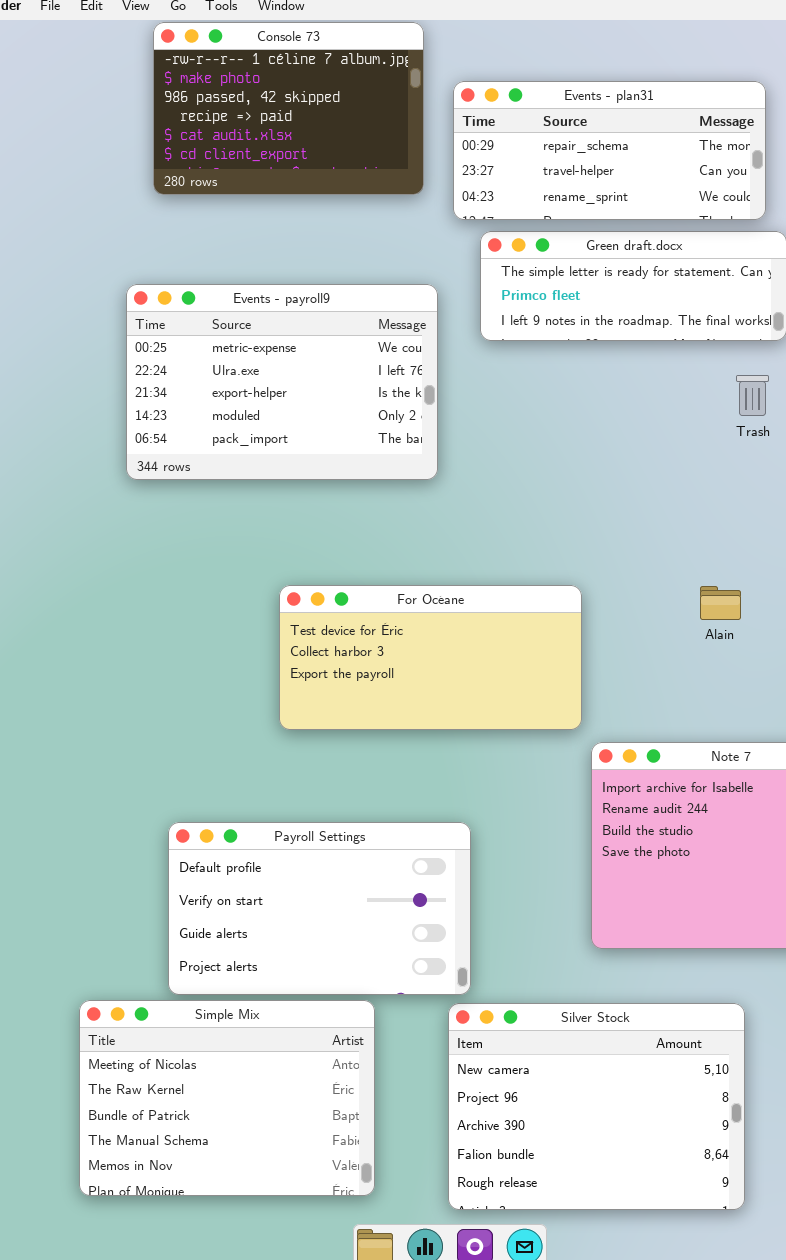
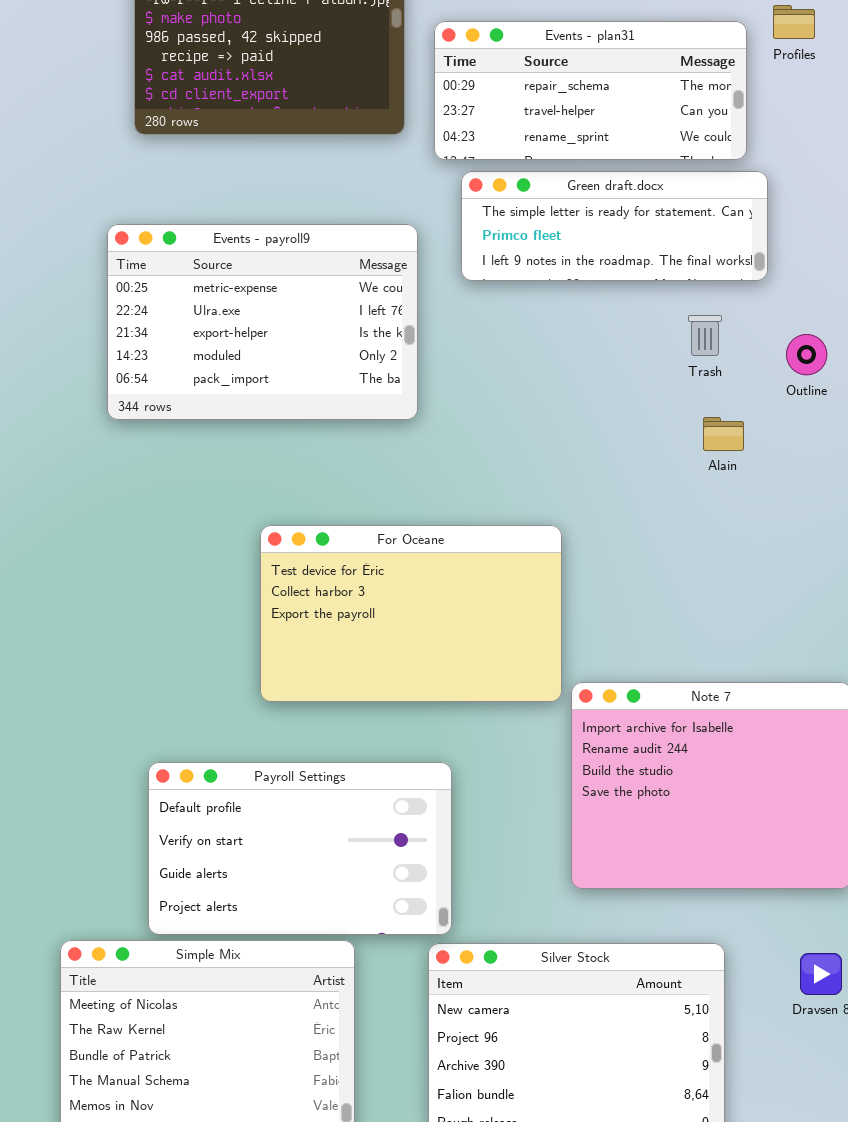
Trash: [736,375,769,416] -> [688,315,722,356], moved
For Océane: [279,585,582,730] -> [260,525,562,702], resized
Alain: [700,586,741,620] -> [703,417,744,451], moved

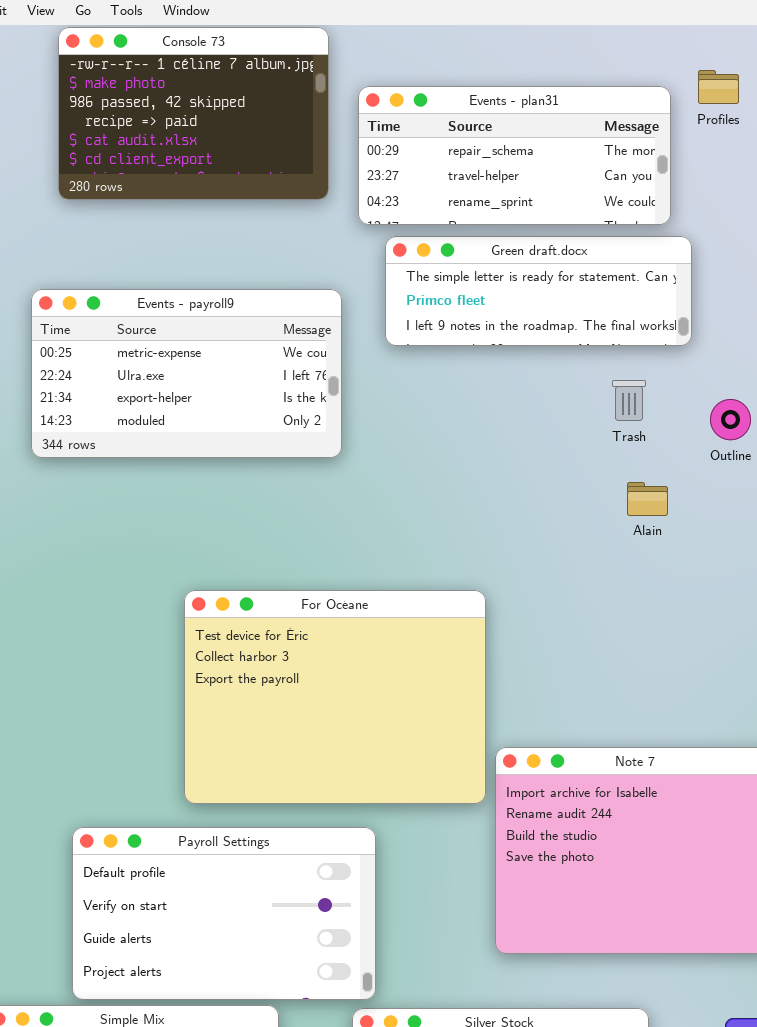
Events - payroll9: [107,224,418,420] -> [31,289,342,458], resized
For Océane: [260,525,562,702] -> [184,590,486,804], resized

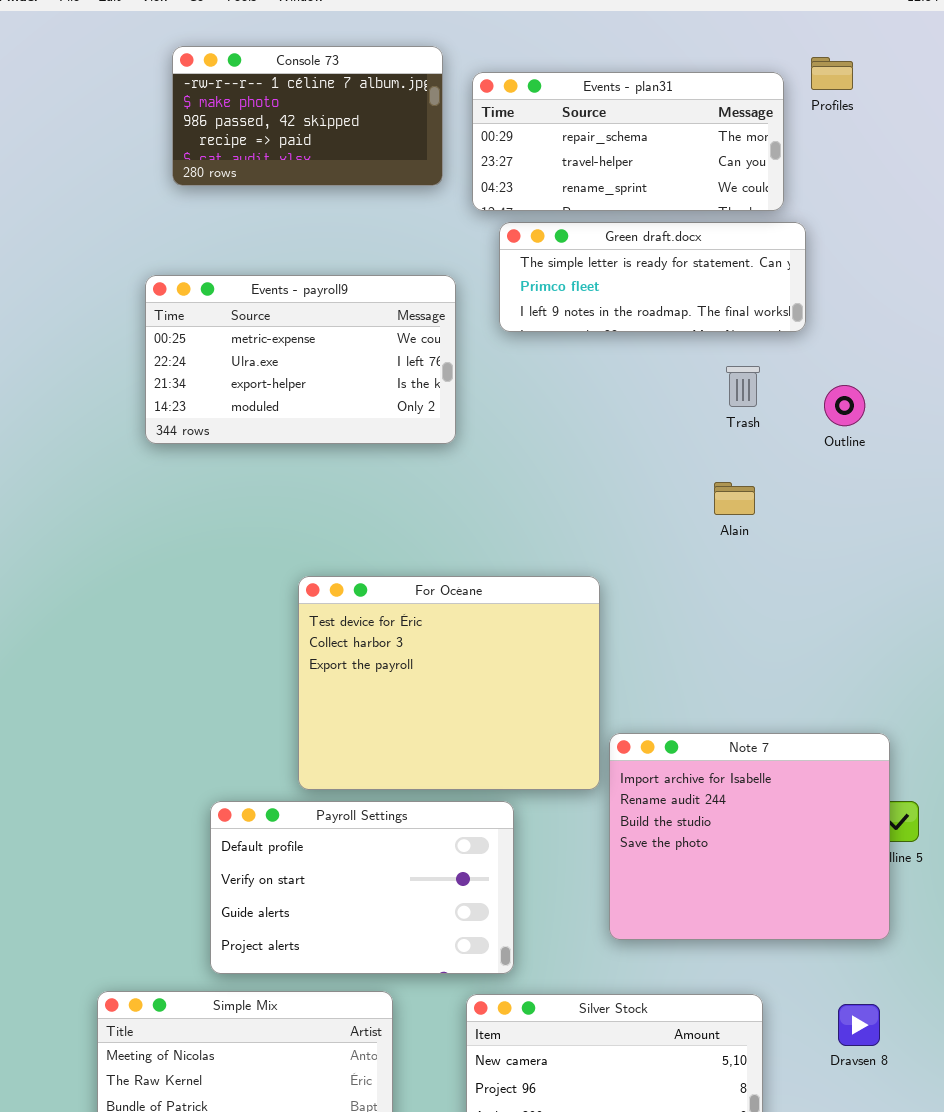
Console 73: [58,27,329,200] -> [172,46,443,186], resized
Alain: [627,482,668,516] -> [714,482,755,515], moved
Payroll Settings: [72,827,376,1000] -> [210,801,514,974], moved

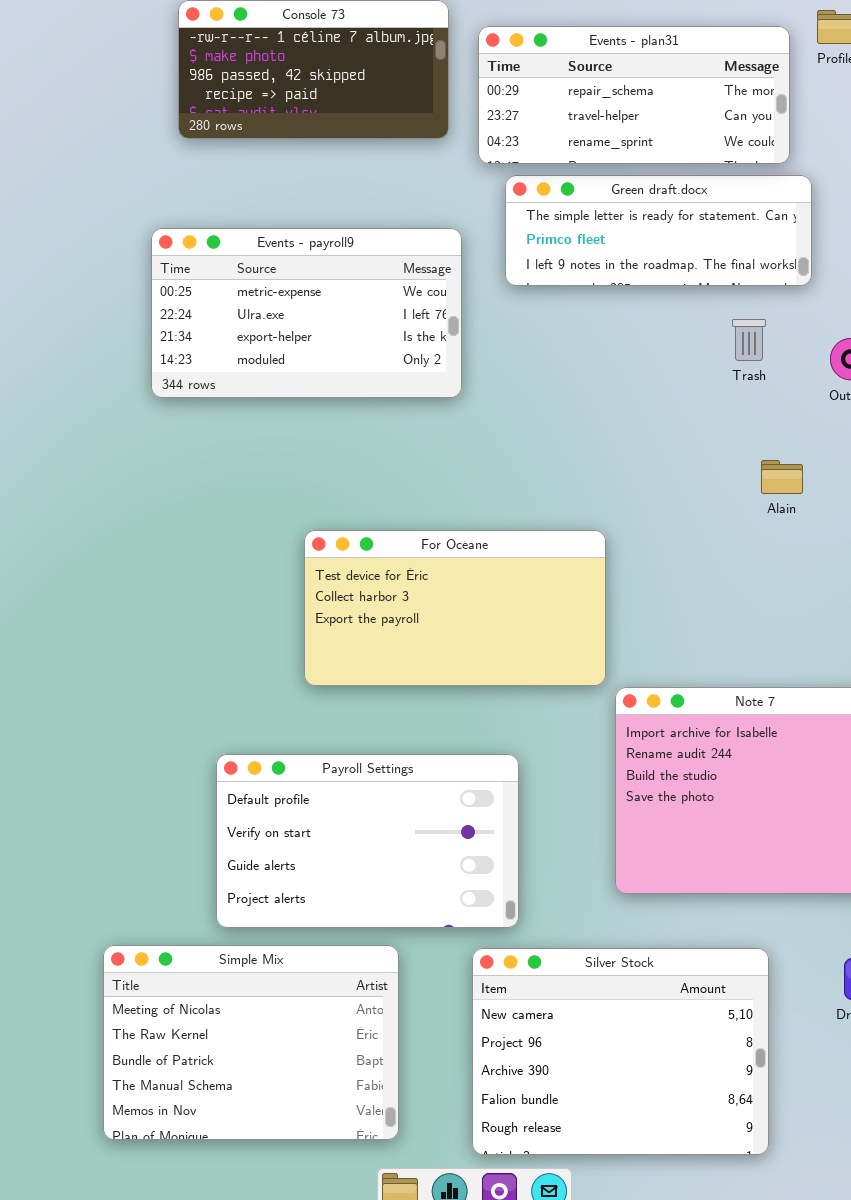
Alain: [714,482,755,515] -> [761,460,803,494], moved
For Océane: [298,576,600,790] -> [304,530,606,686], resized

